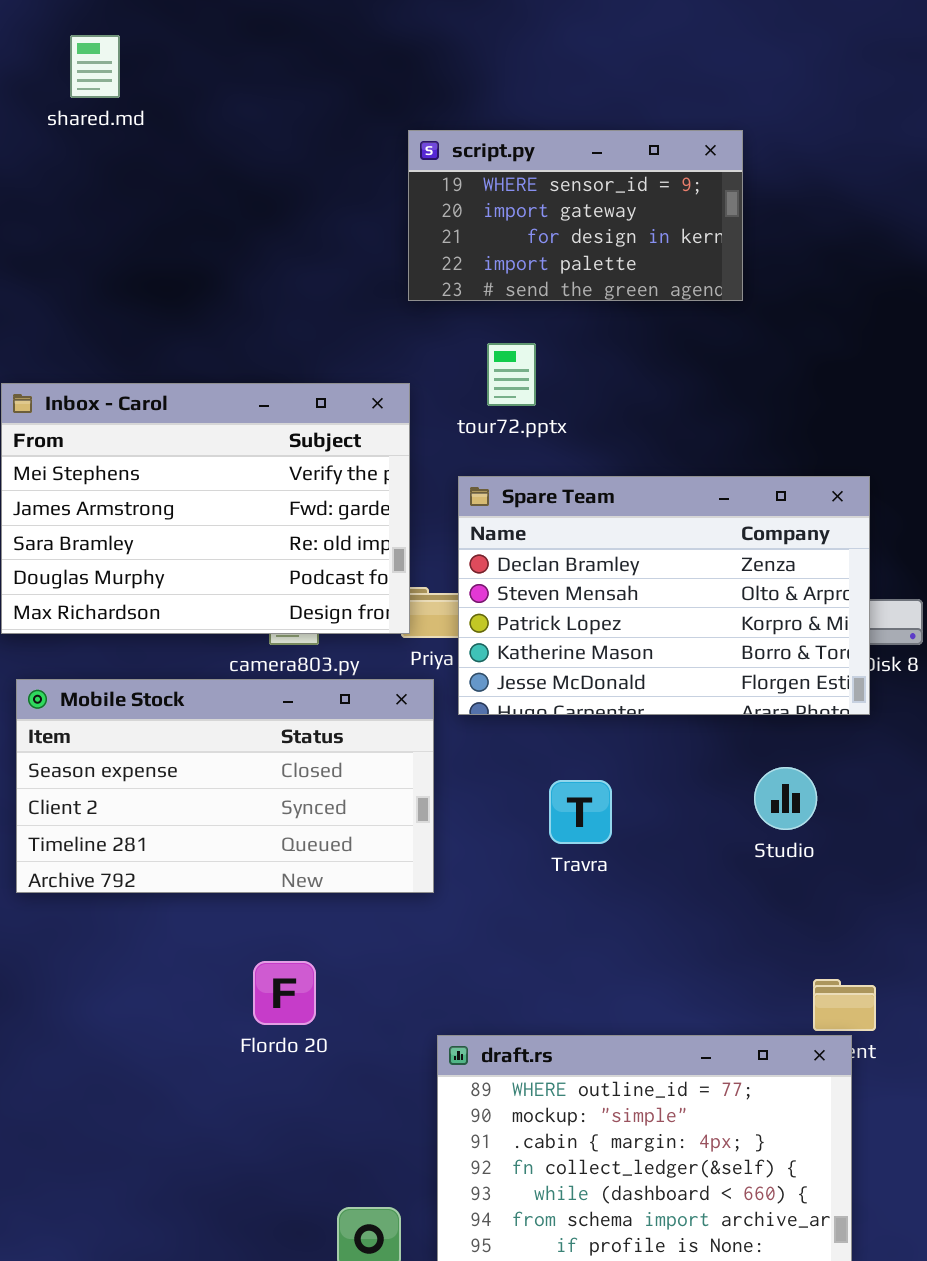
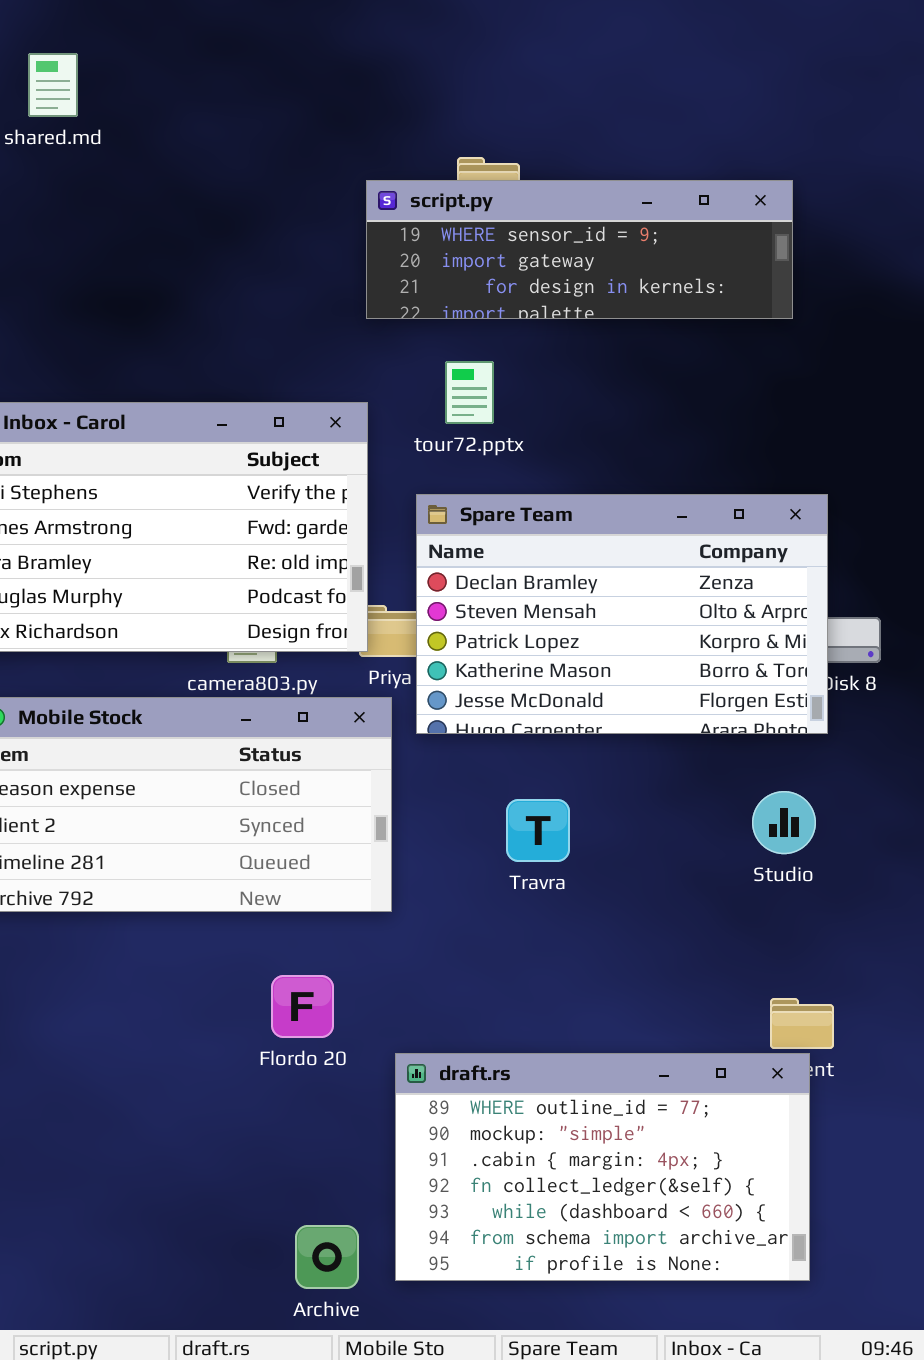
script.py: [408,130,743,301] -> [366,180,793,319], resized
Studio: [754,767,817,830] -> [752,791,816,854], moved
Flordo 20: [253,961,316,1025] -> [271,975,334,1038], moved

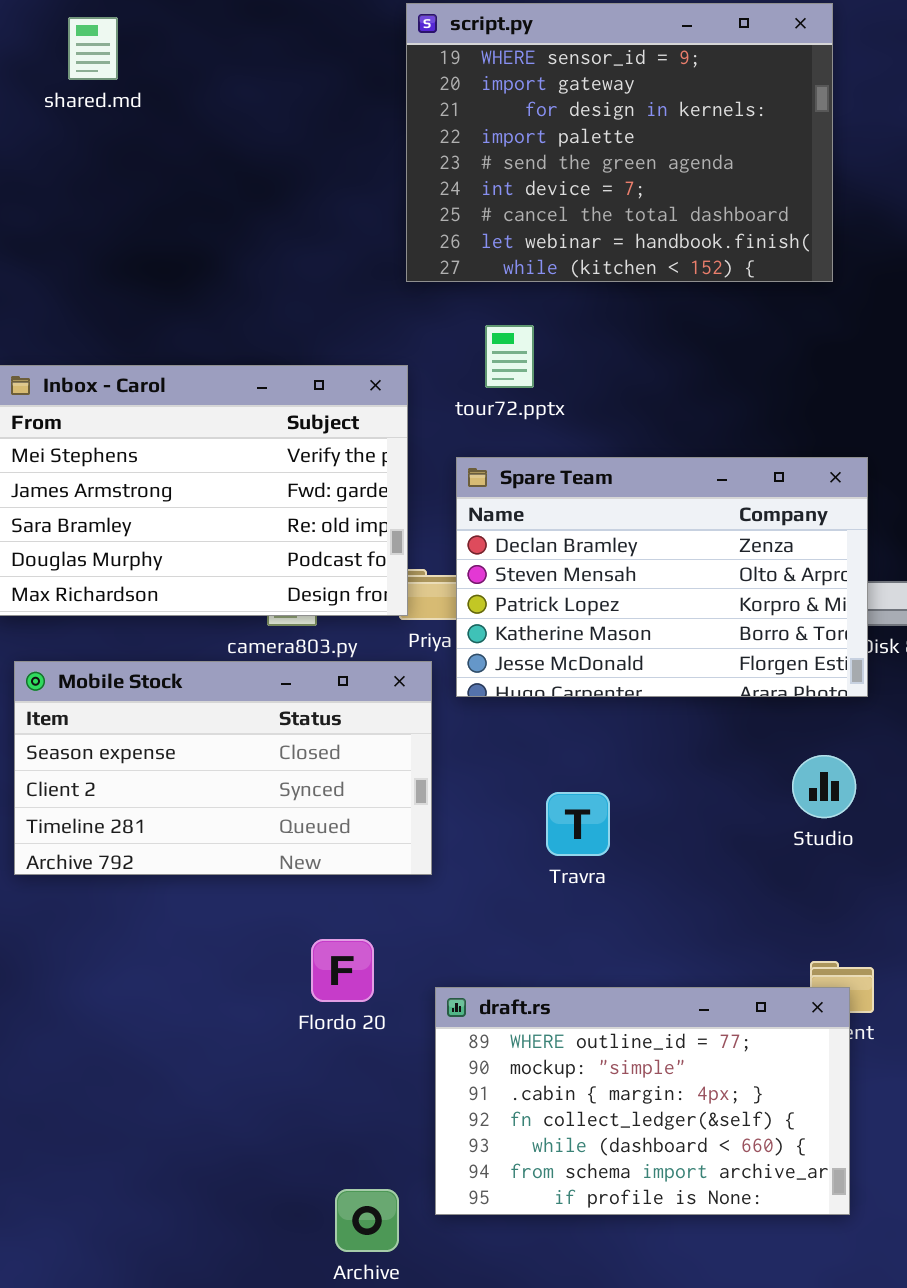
script.py: [366,180,793,319] -> [406,3,833,282], resized
Travra: [506,799,570,862] -> [546,792,610,856], moved
draft.rs: [395,1053,810,1281] -> [435,987,850,1215], moved

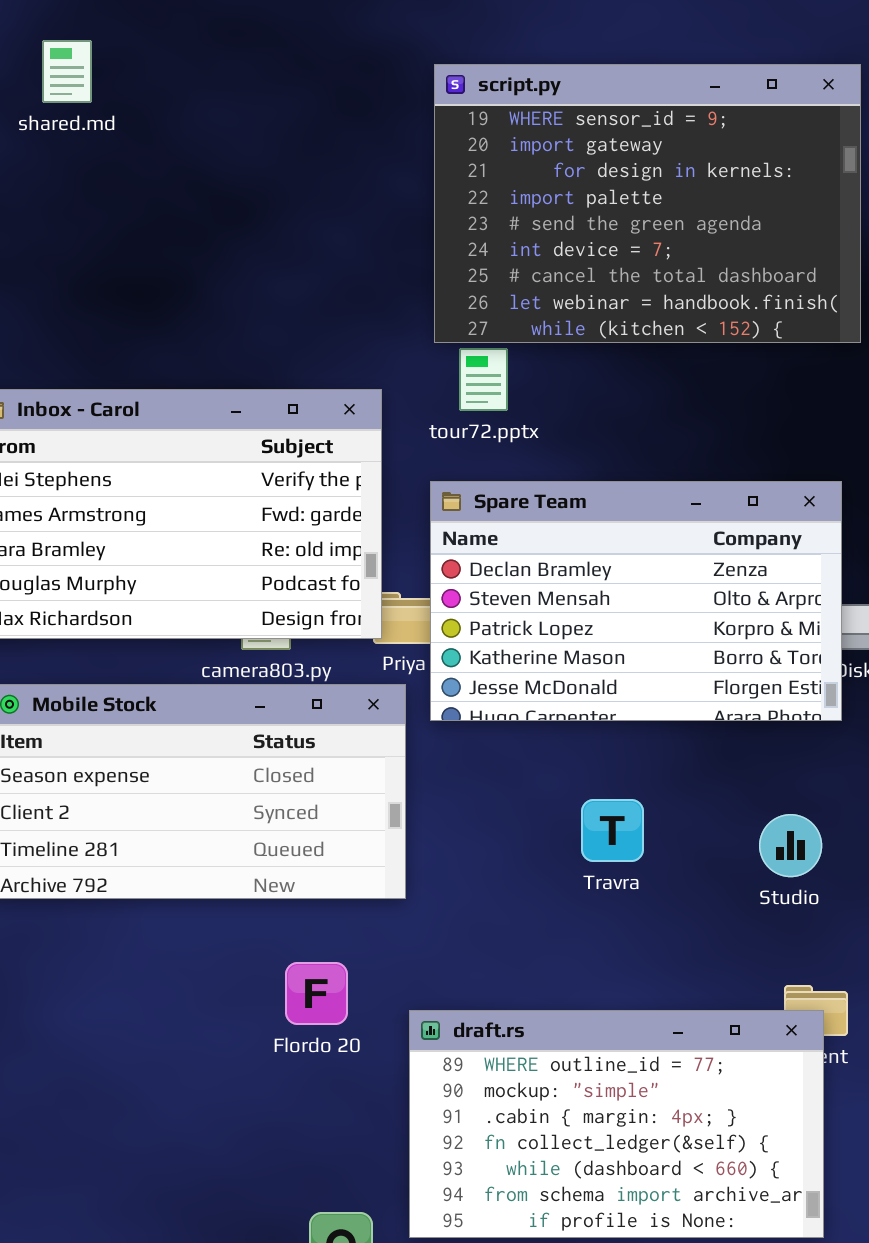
script.py: [406,3,833,282] -> [434,64,861,343], moved
Studio: [792,755,856,818] -> [759,814,822,877], moved
Travra: [546,792,610,856] -> [581,799,644,862], moved

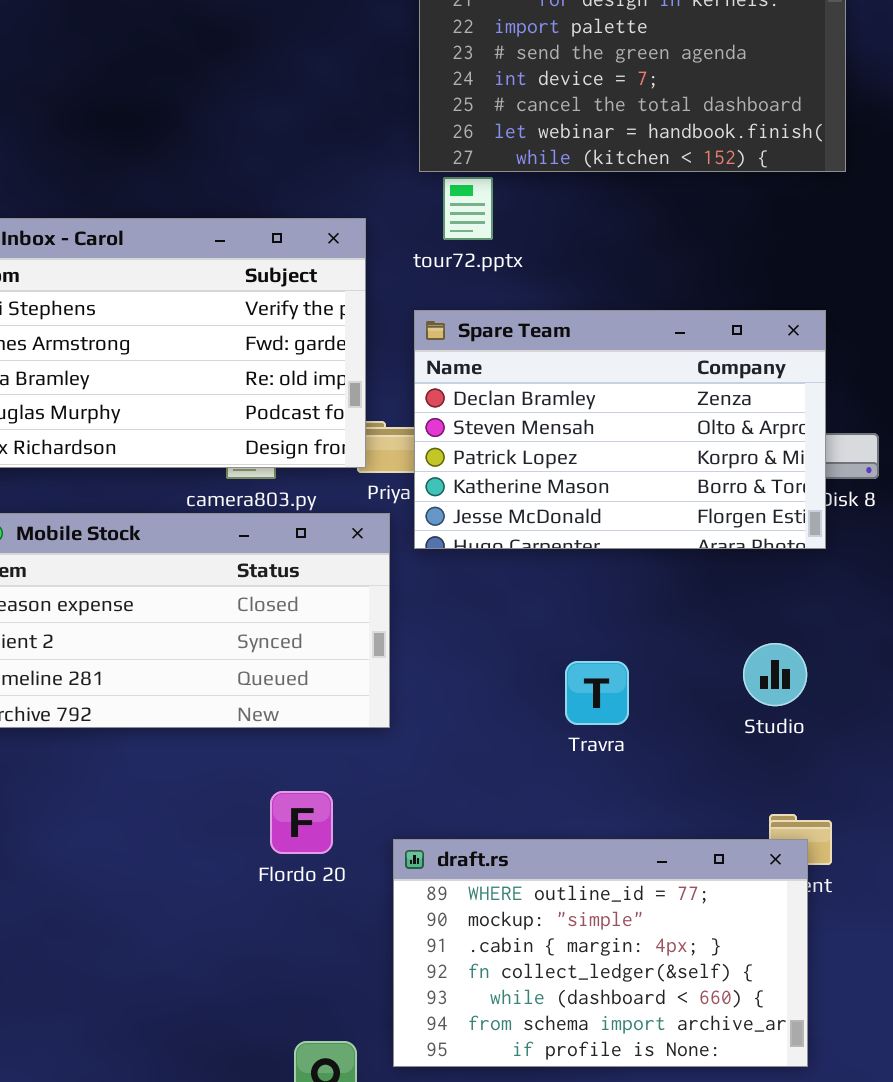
Travra: [581,799,644,862] -> [565,661,629,725], moved

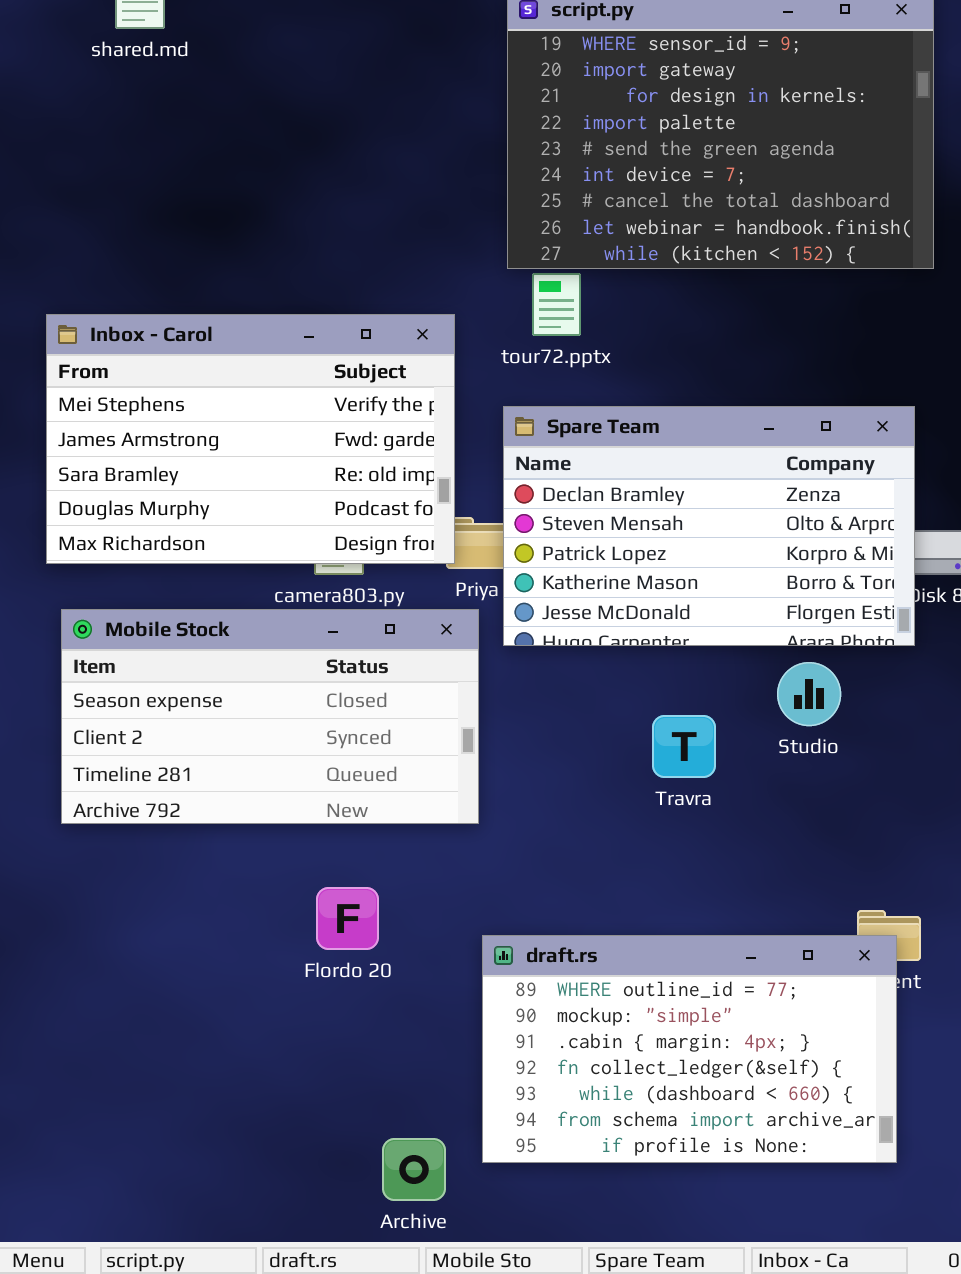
Studio: [743,643,807,706] -> [777,662,841,726], moved
Travra: [565,661,629,725] -> [652,715,716,778], moved
Flordo 20: [270,791,333,854] -> [316,887,379,950], moved

